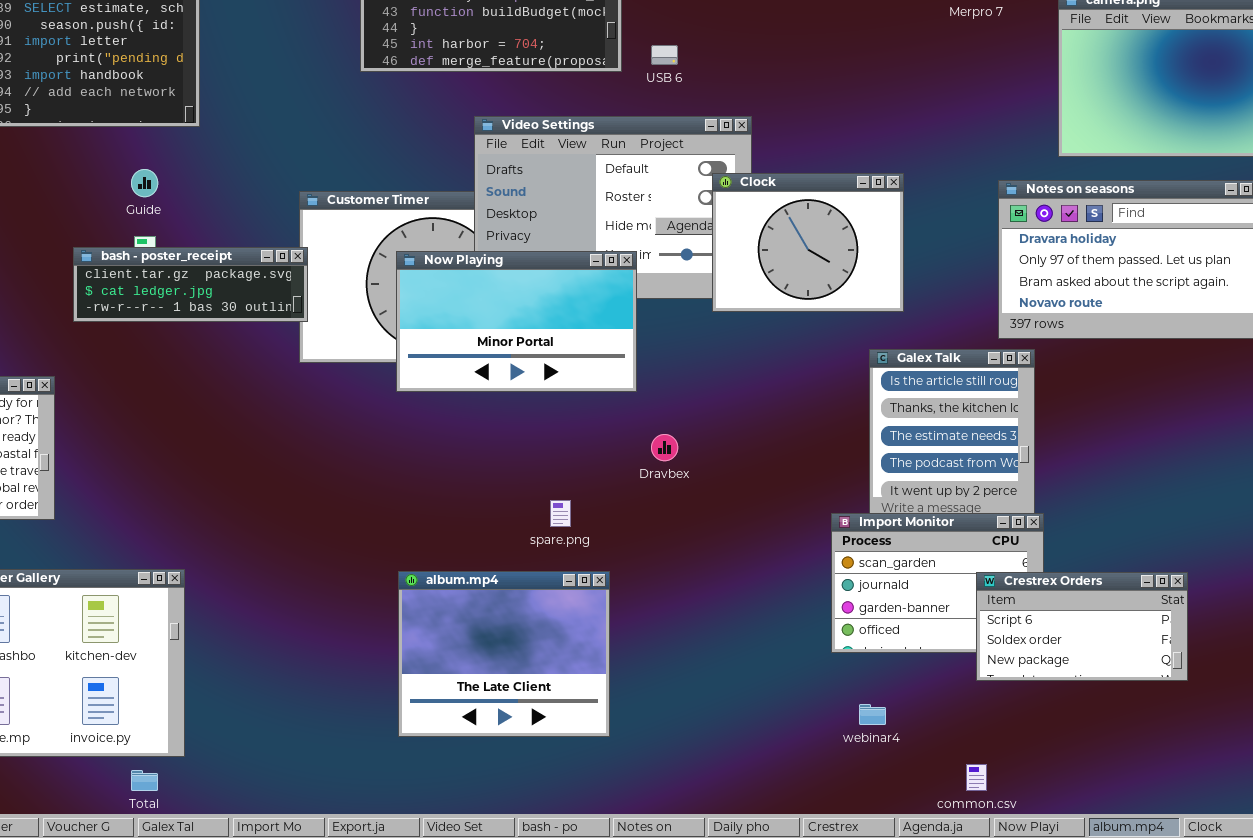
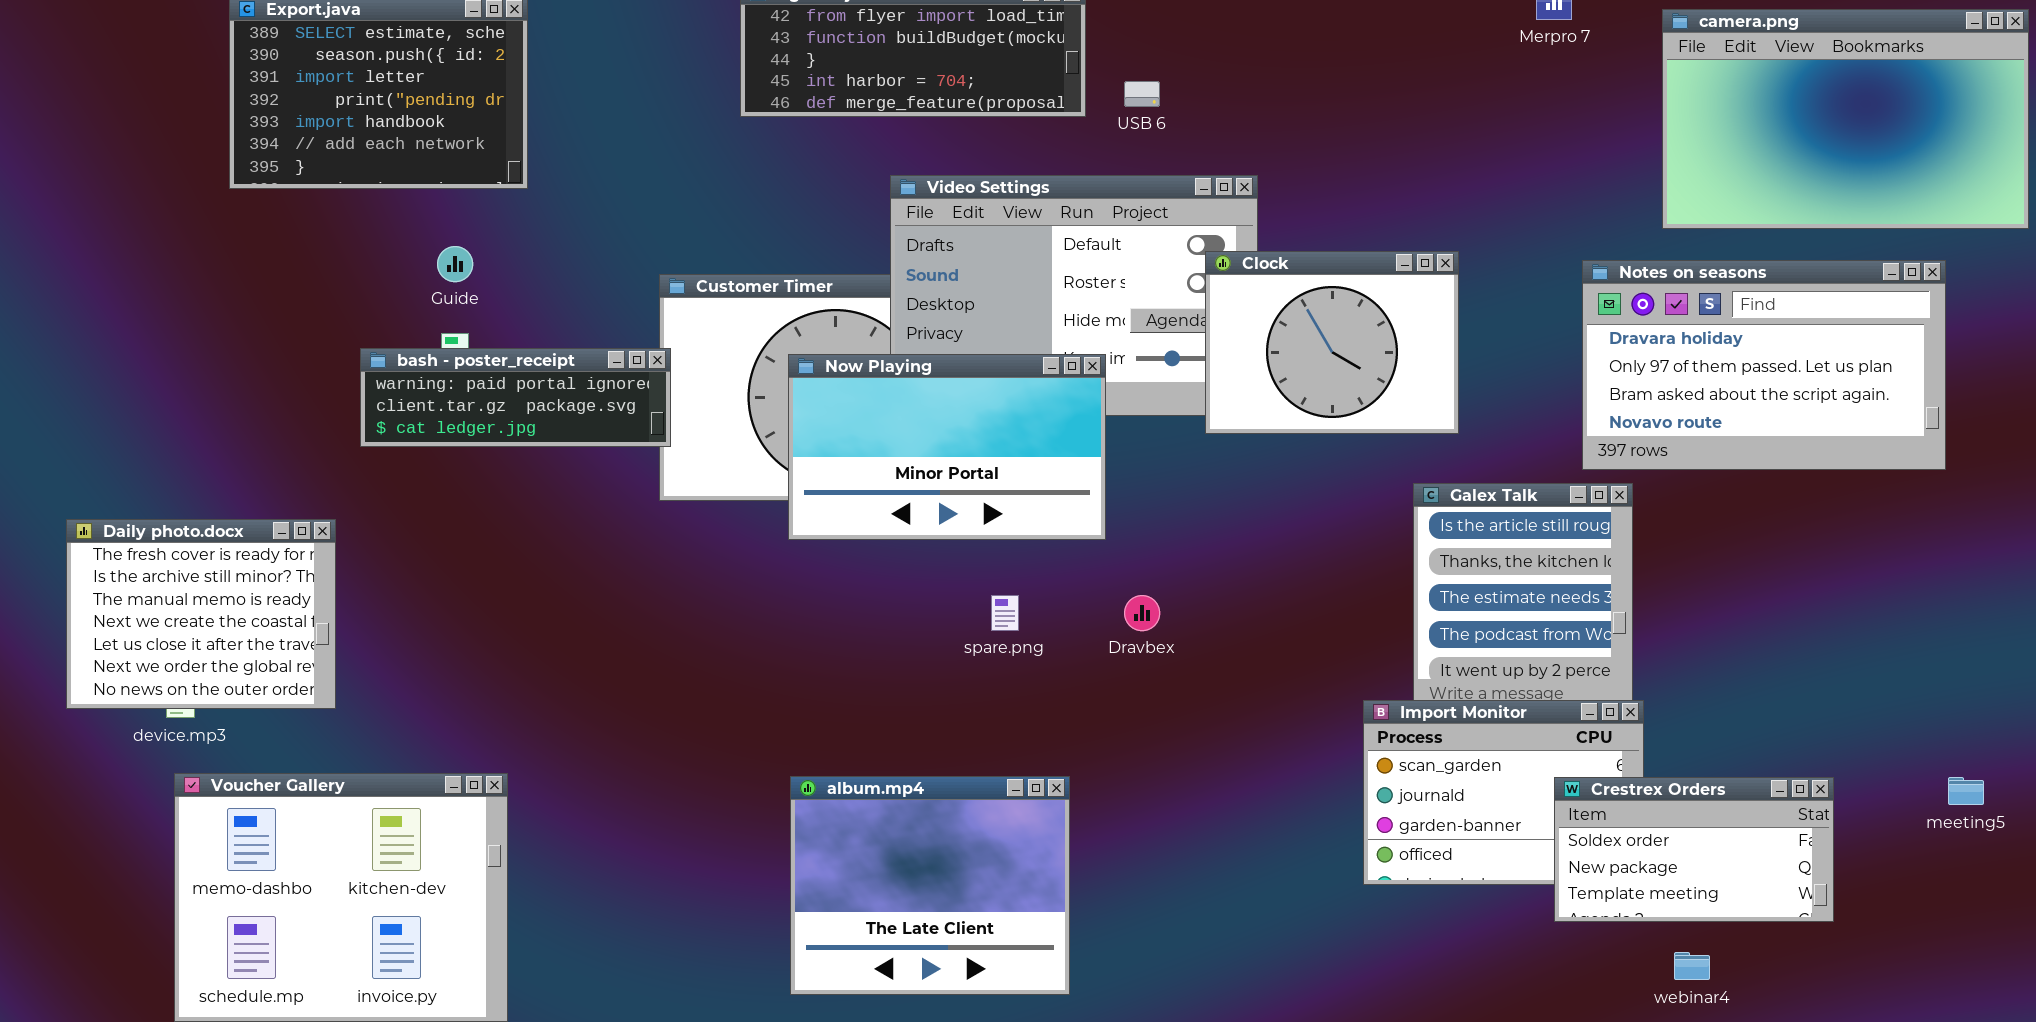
bash - poster_receipt: [73,247,308,322] -> [360,348,671,447], scrolled up 1 row
spare.png: [550,500,571,527] -> [991,595,1019,631], moved
Crestrex Orders: [976,572,1188,681] -> [1554,777,1834,922], scrolled down 1 row
webinar4: [859,704,886,725] -> [1674,952,1710,980], moved

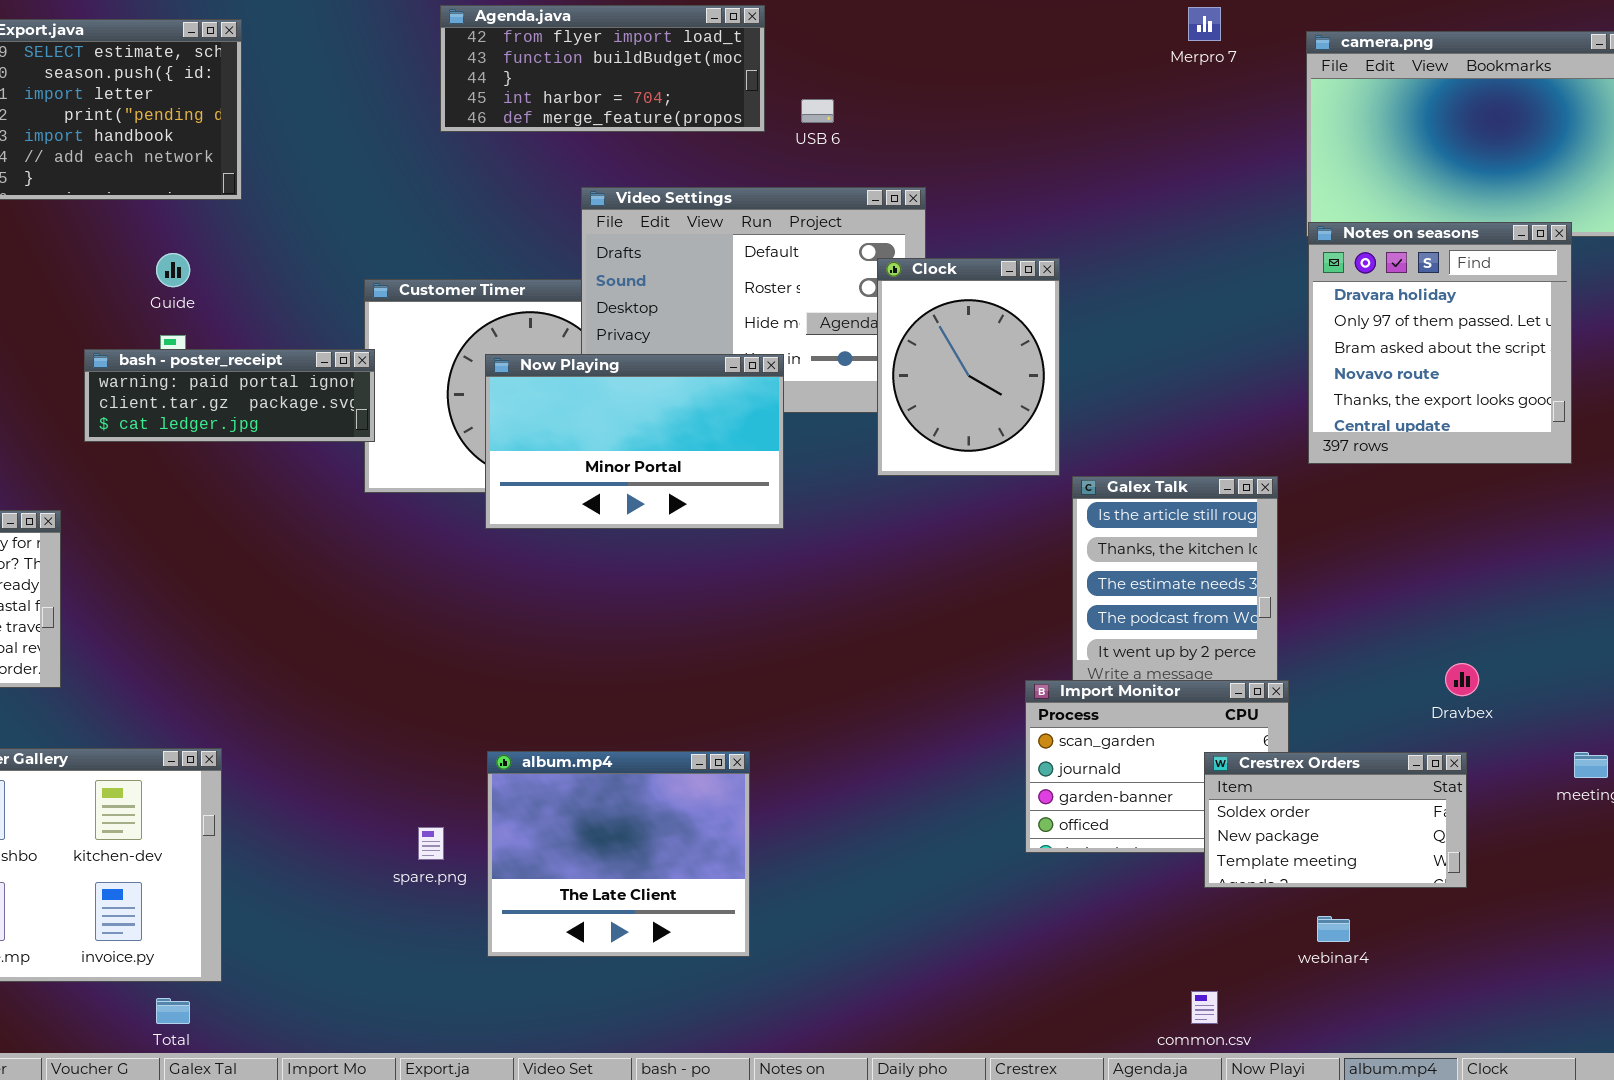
Clock: [1205,251,1459,434] -> [877,258,1060,476], resized
Notes on seasons: [1582,260,1946,470] -> [1308,222,1572,464], resized
spare.png: [991,595,1019,631] -> [418,827,444,860], moved
Dravbex: [1124,595,1160,631] -> [1445,663,1479,696], moved

